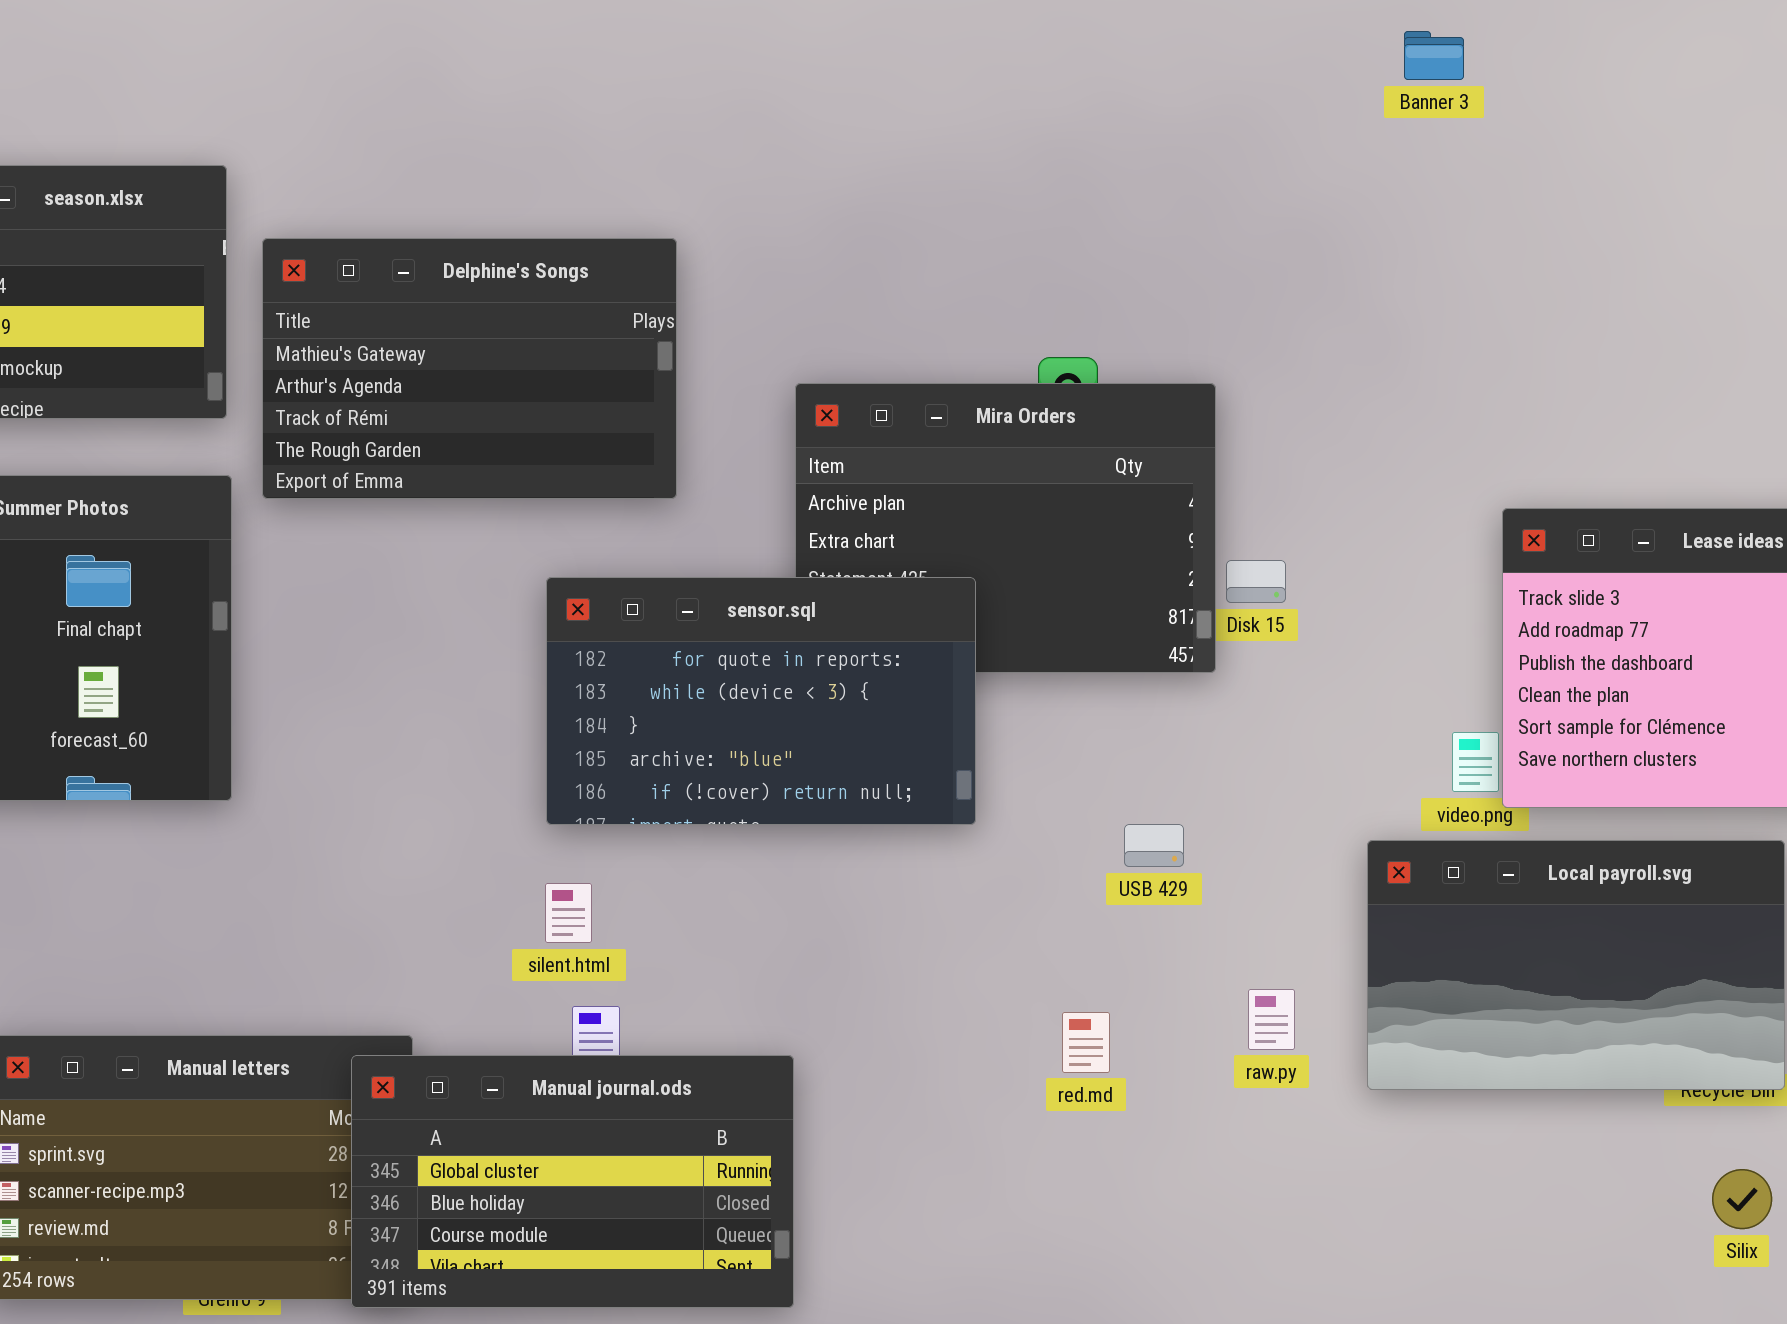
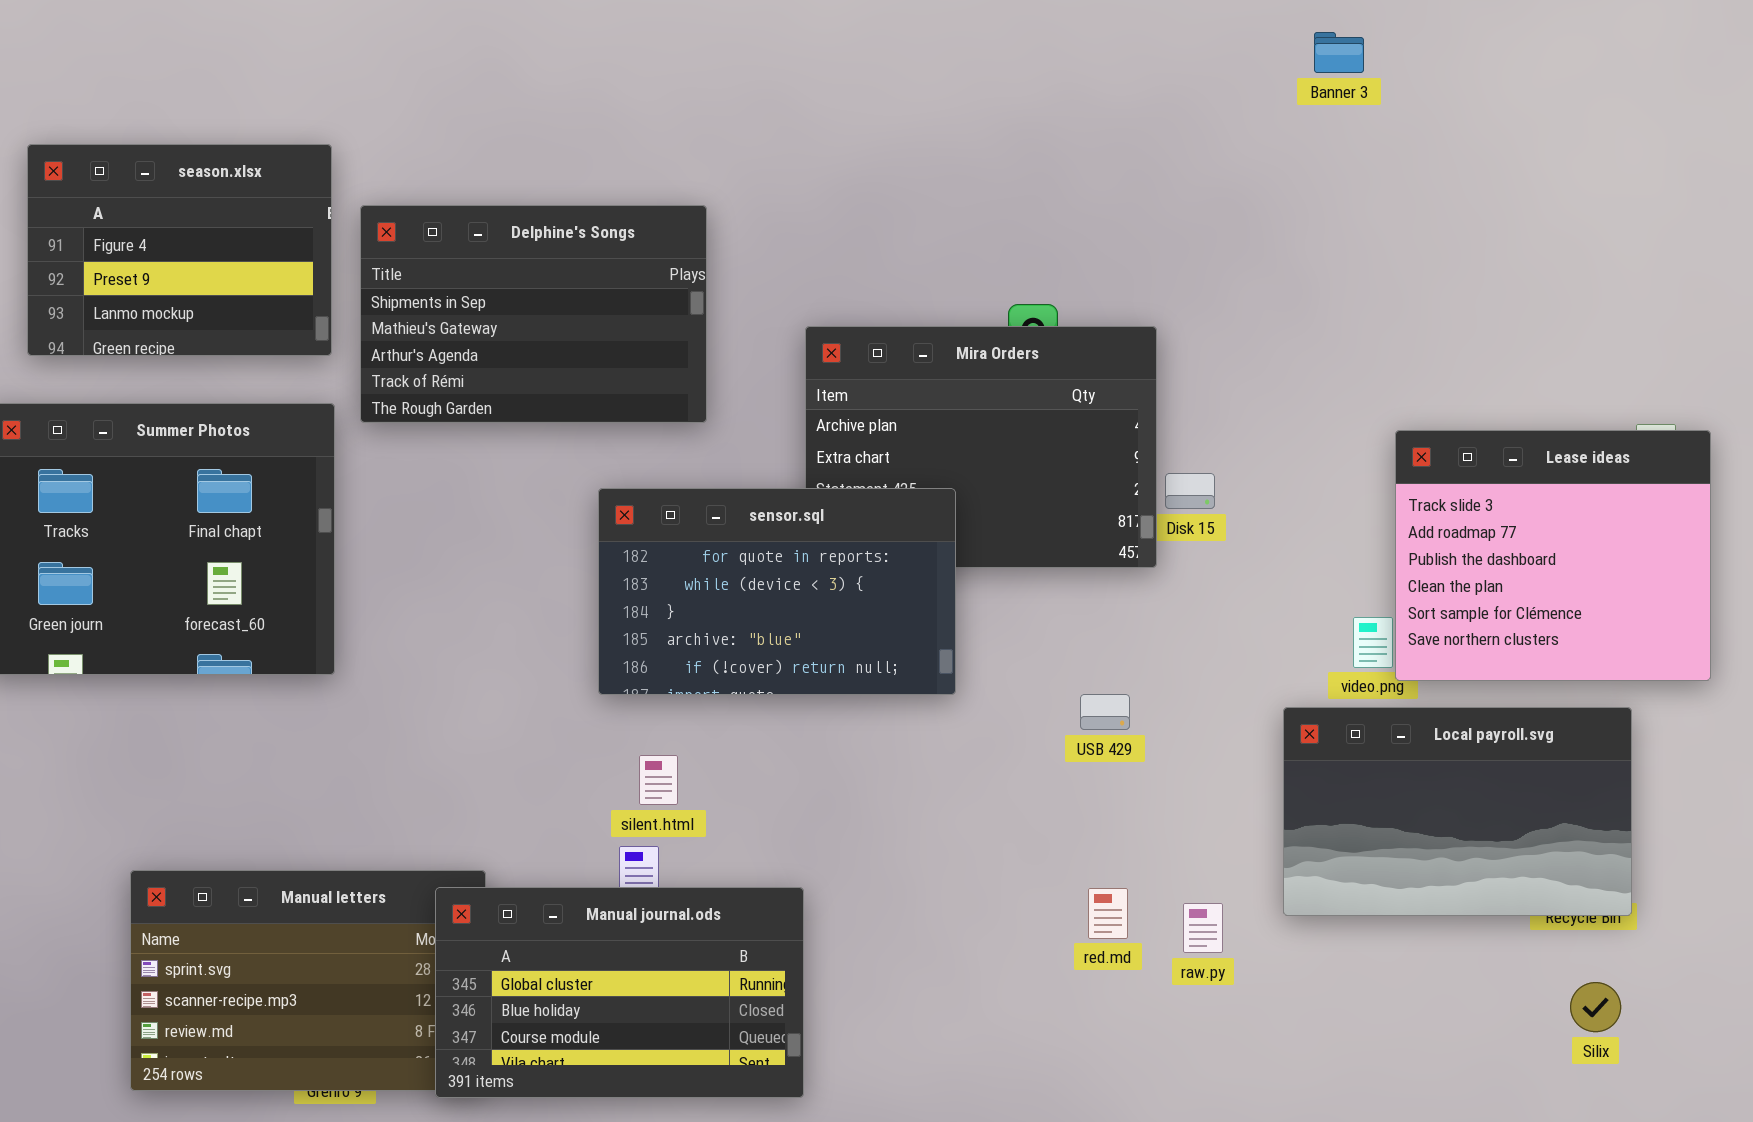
Delphine's Songs: [262,238,677,499] -> [360,205,707,423], scrolled up 1 row
silent.html: [545,883,592,943] -> [639,755,678,805], moved
raw.py: [1248,989,1295,1050] -> [1183,903,1223,953], moved
red.md: [1062,1012,1110,1073] -> [1088,888,1128,939], moved

